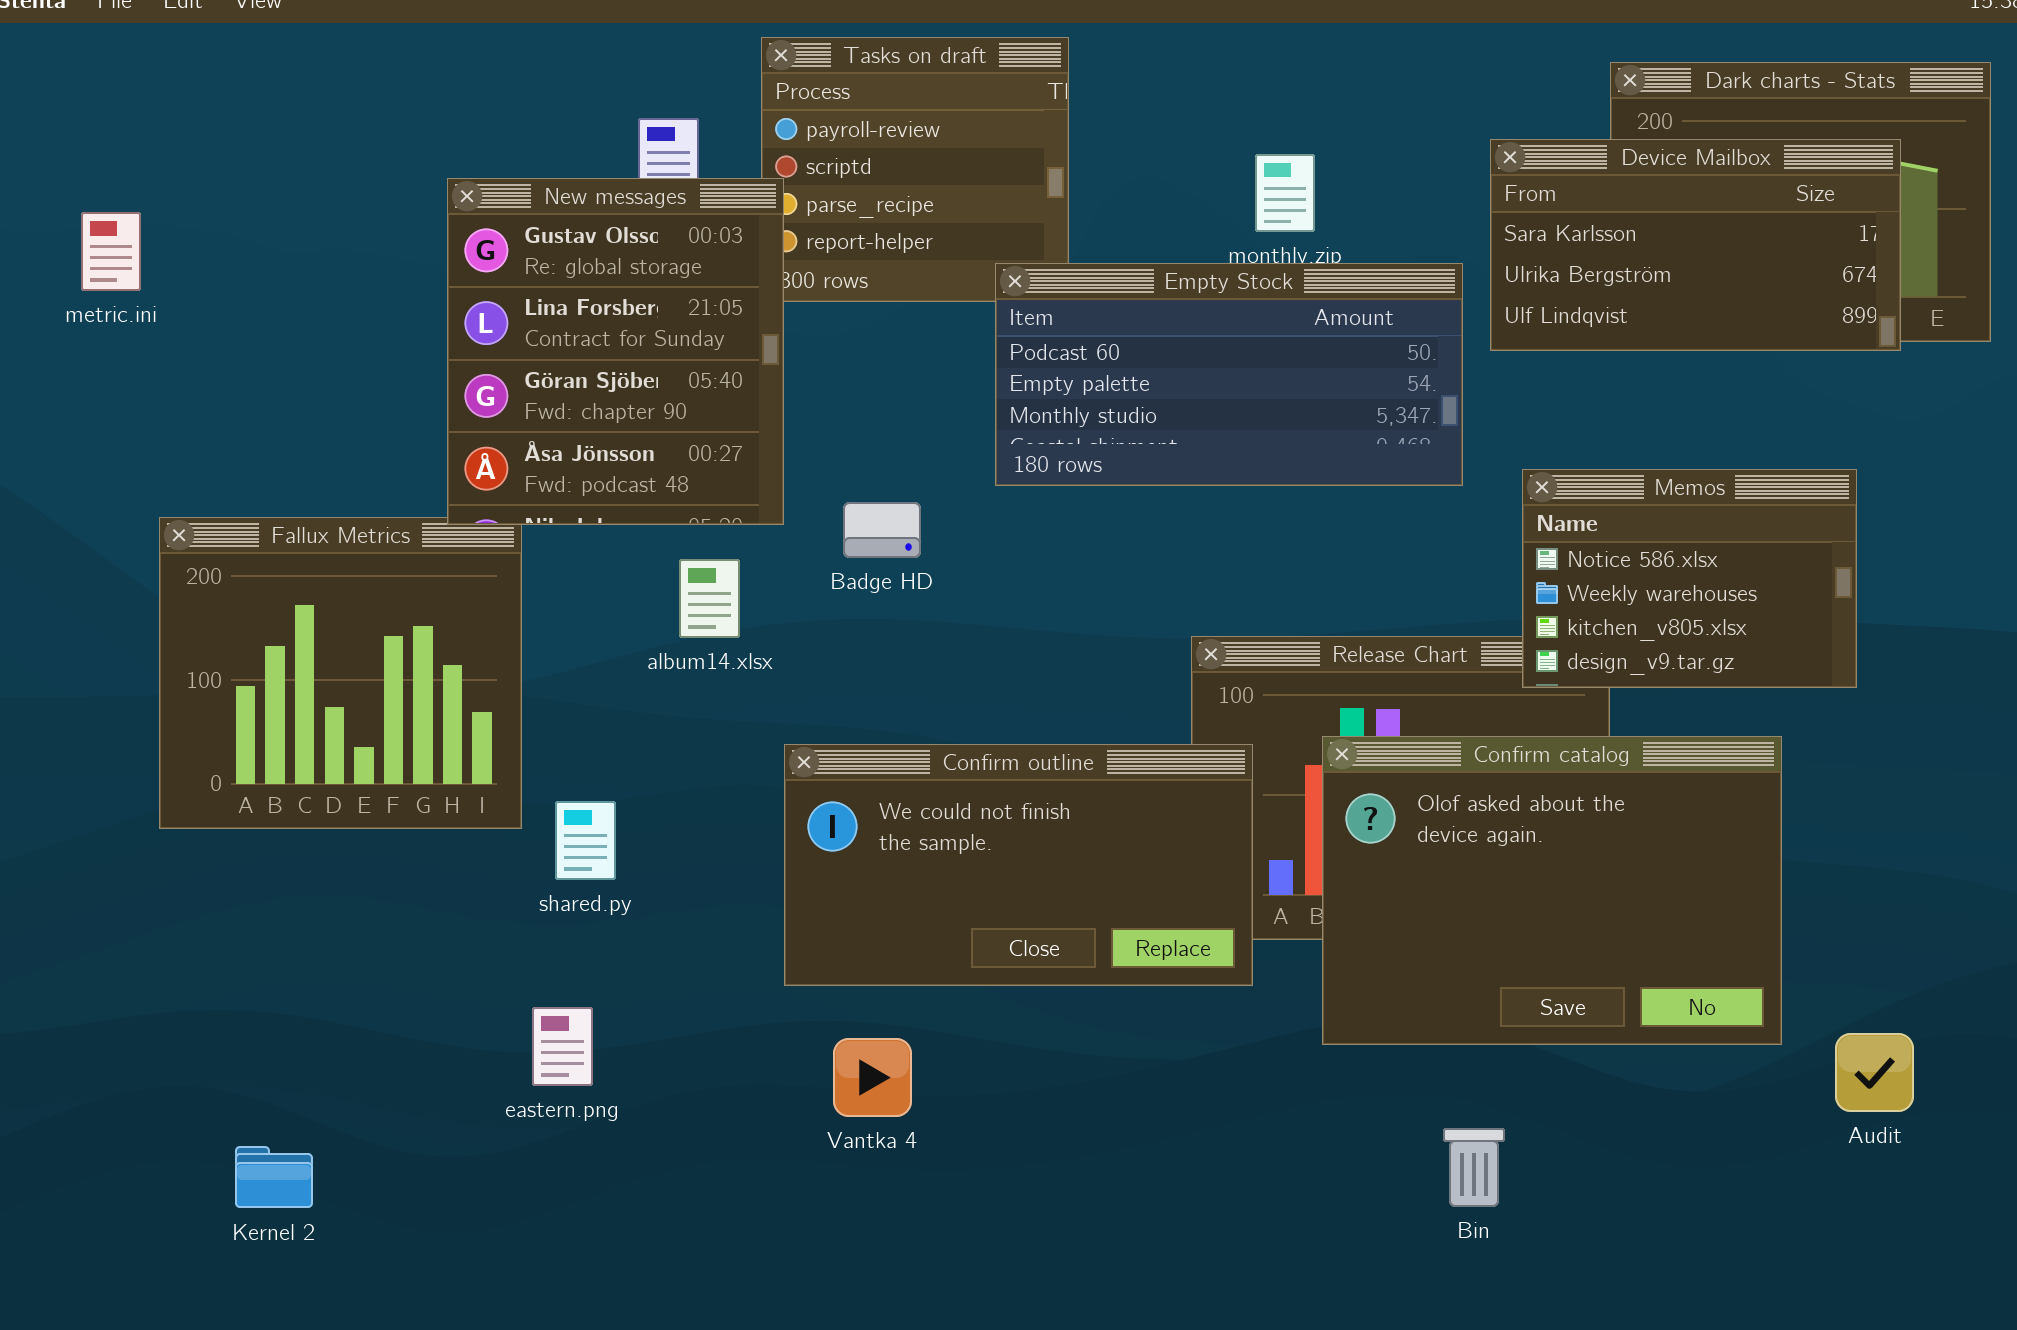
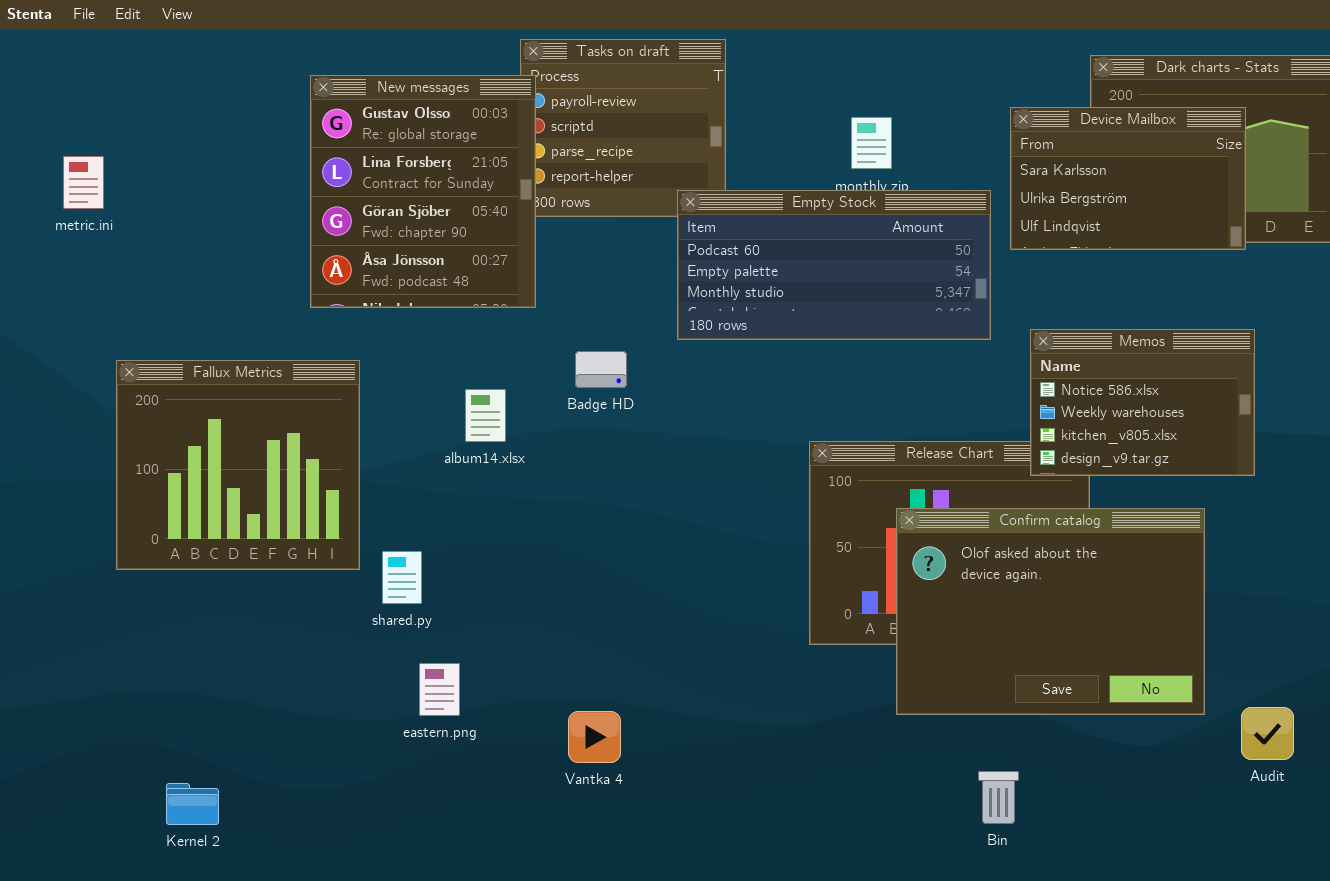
Device Mailbox: [1490,139,1901,351] -> [1010,107,1246,250], resized
New messages: [447,178,784,525] -> [310,75,536,308], moved
Confirm outline: [784,744,1253,986] -> none, closed
eastern.png: [532,1007,593,1086] -> [419,663,460,716], moved

